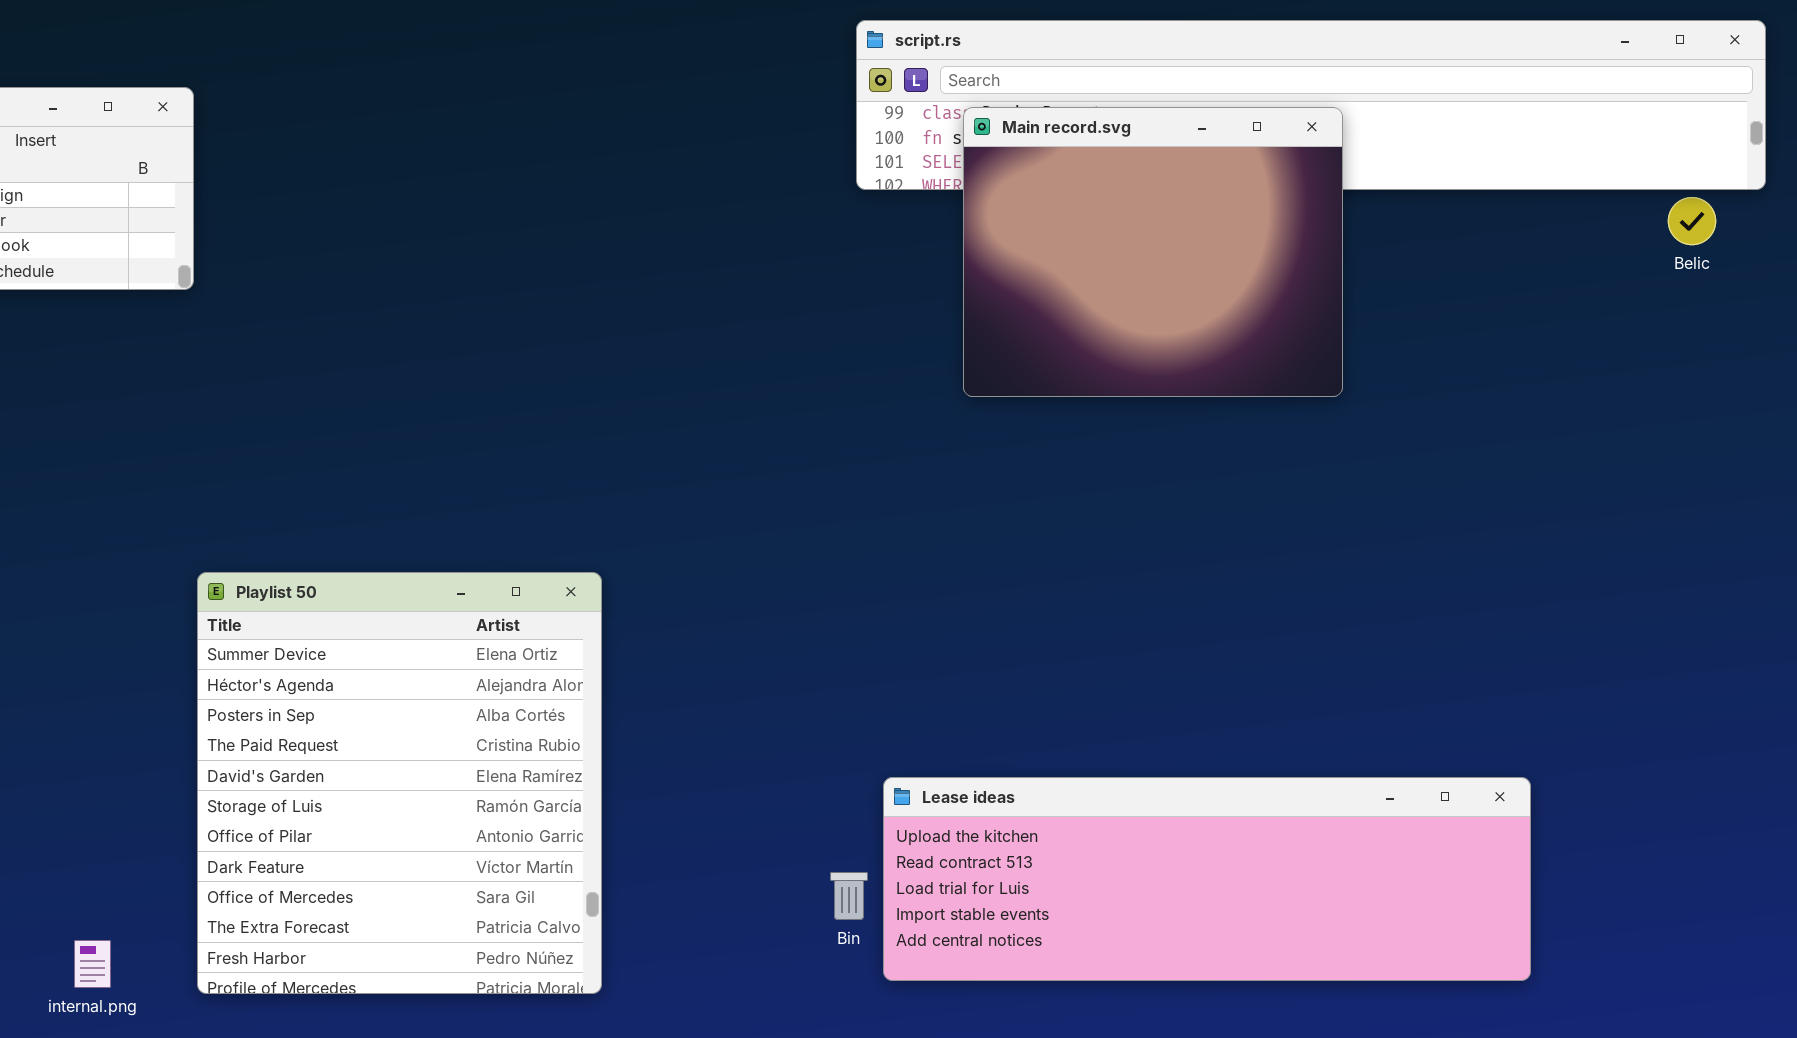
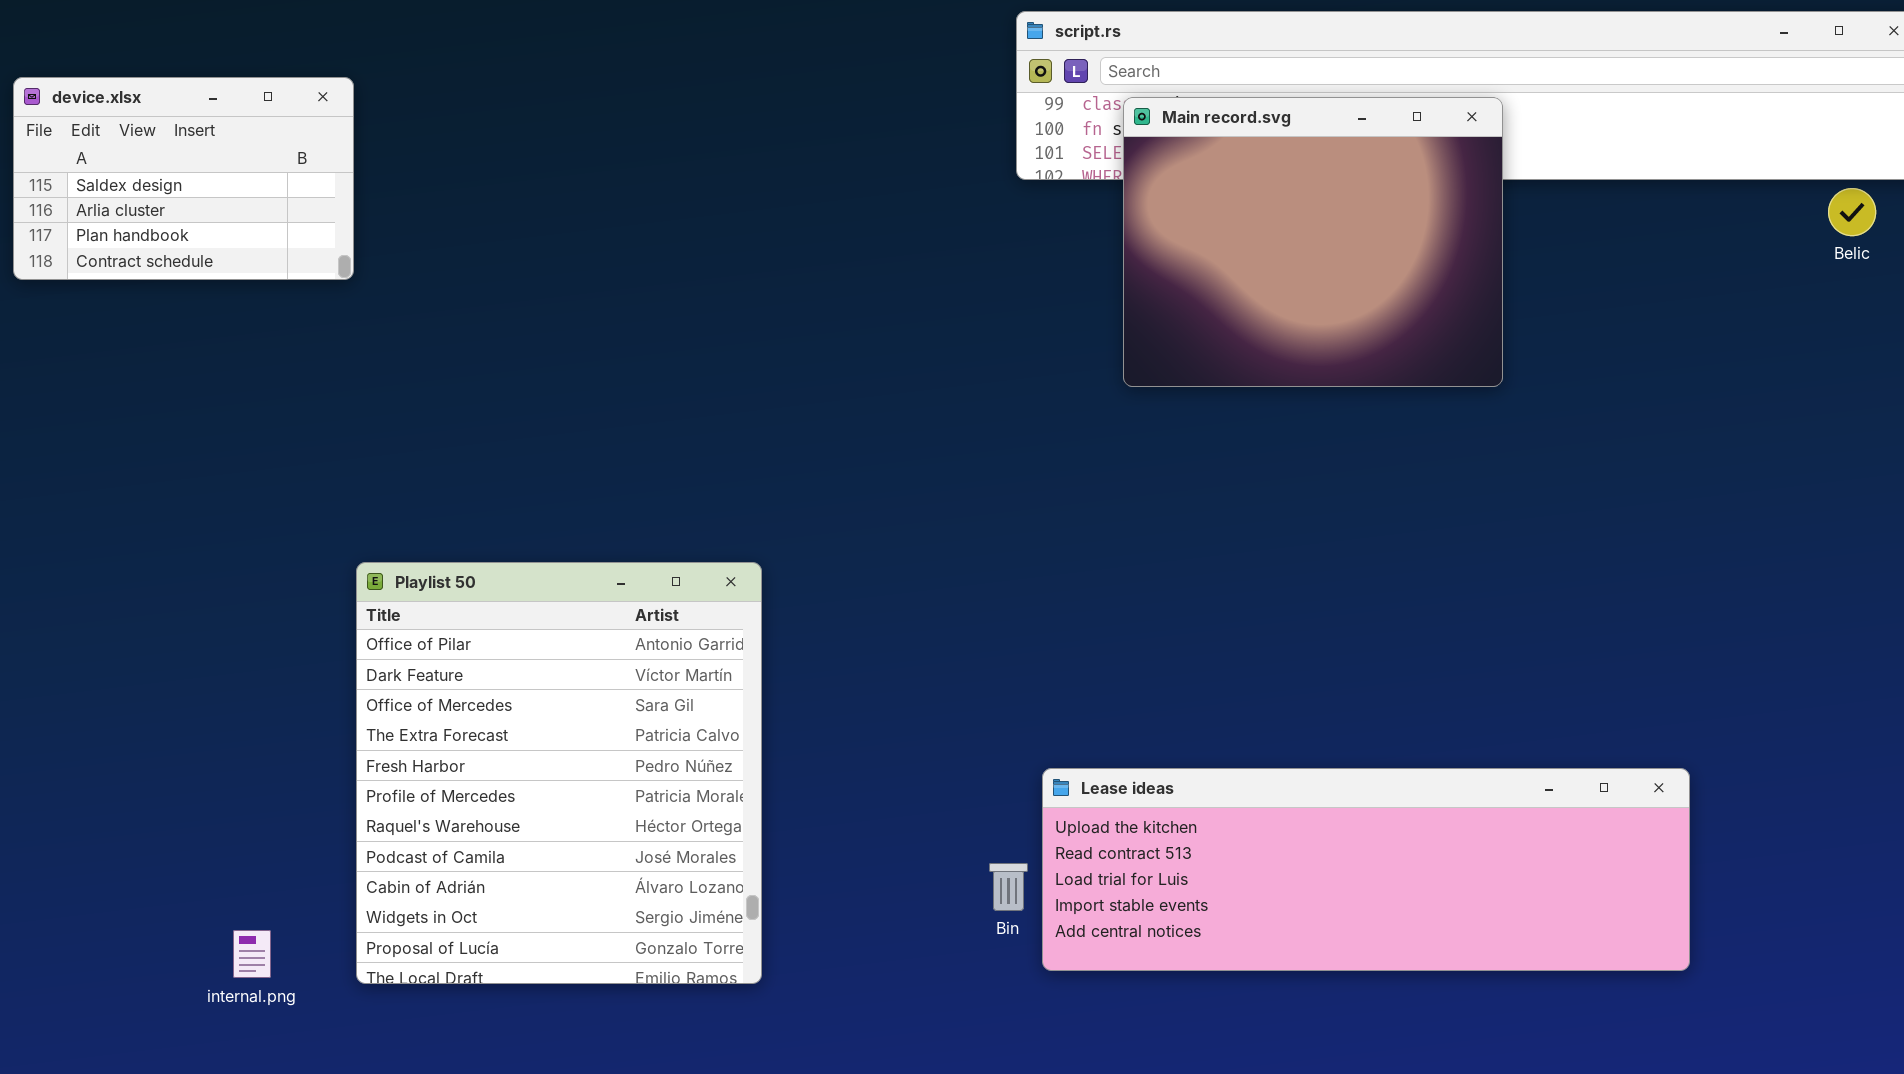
Playlist 50: [197,572,602,994] -> [356,562,762,984], scrolled down 6 rows

